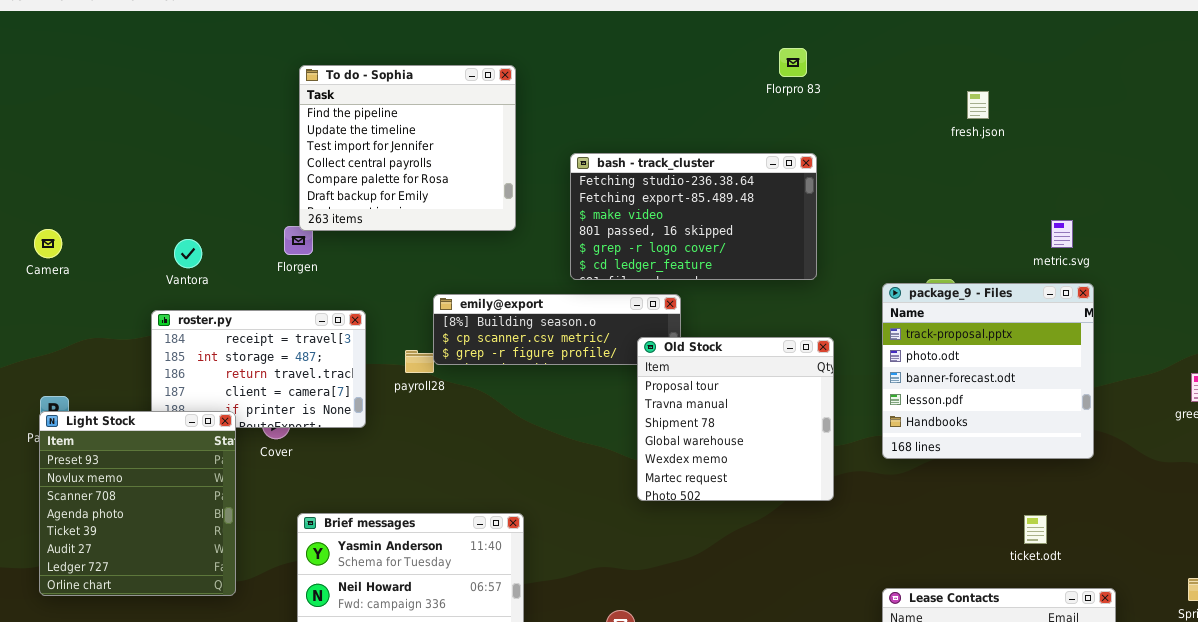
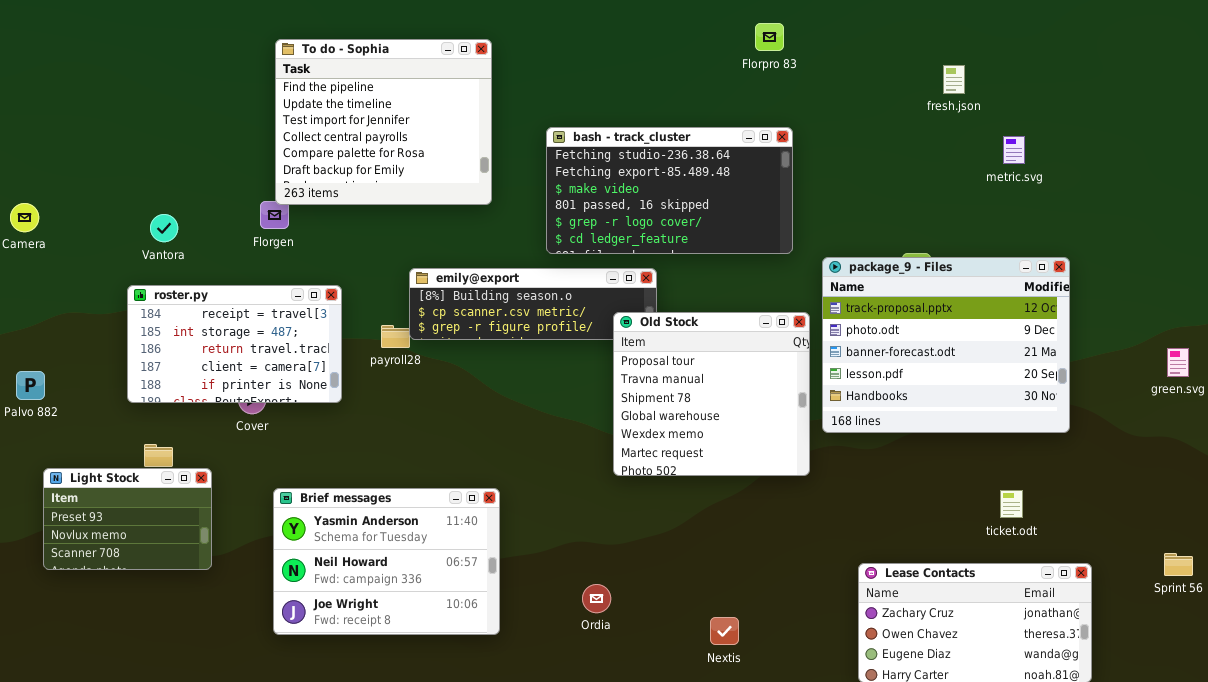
metric.svg: [1051,220,1073,248] -> [1003,136,1025,164], moved
package_9 - Files: [882,283,1094,459] -> [822,257,1070,433], resized
Light Stock: [39,411,236,596] -> [43,468,212,570], resized

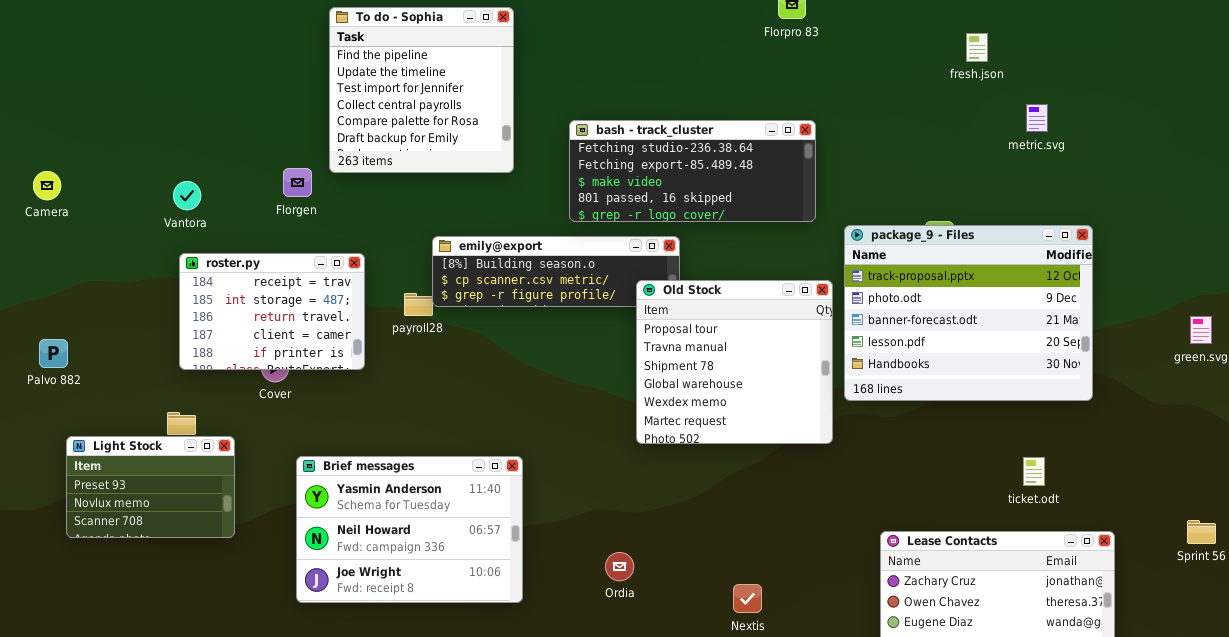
To do - Sophia: [275,39,492,205] -> [329,7,514,173], resized
bash - track_cluster: [546,127,793,254] -> [569,120,816,222], resized
roster.py: [127,285,342,403] -> [179,253,365,370], resized

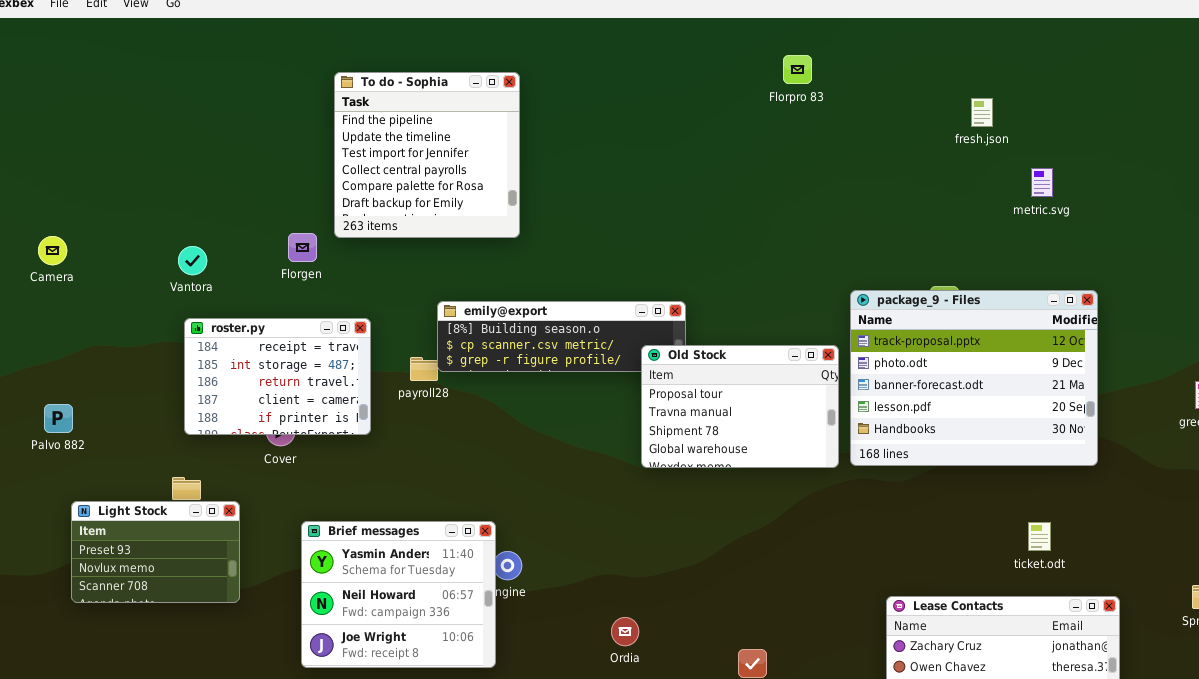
bash - track_cluster: [569,120,816,222] -> none, closed
Old Stock: [636,280,833,444] -> [641,345,839,468], resized
Brief messages: [296,456,523,603] -> [301,521,496,668], resized

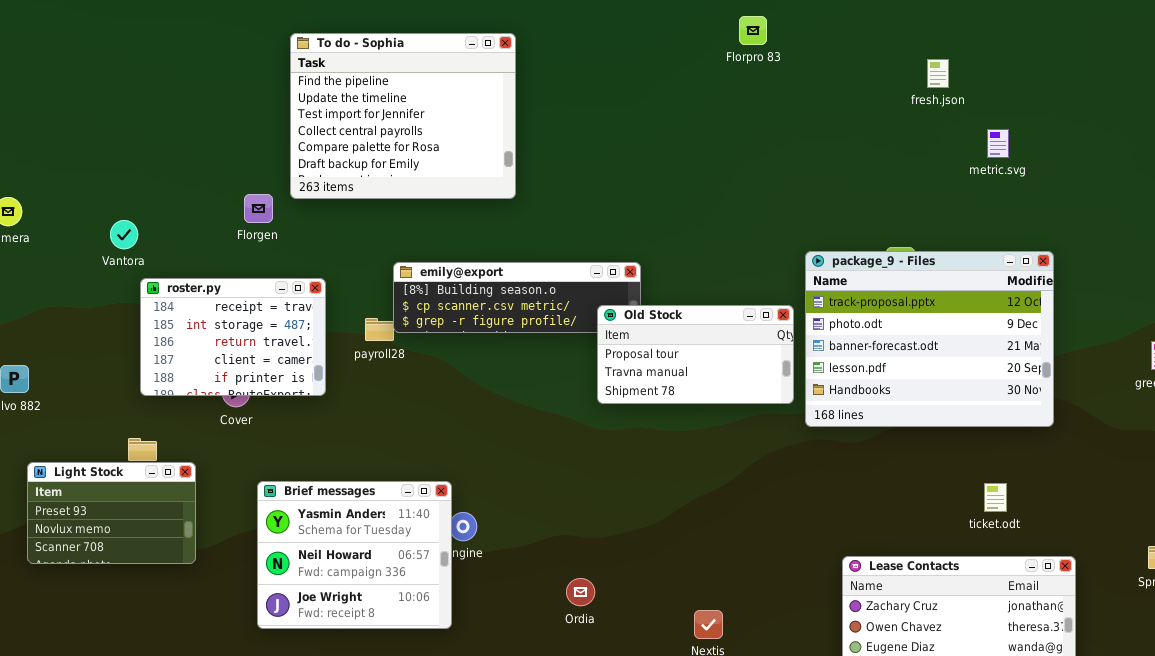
To do - Sophia: [334,72,520,238] -> [290,33,516,199], resized
Vantora: [178,246,207,275] -> [110,220,138,249], moved
Old Stock: [641,345,839,468] -> [597,305,794,404], resized

